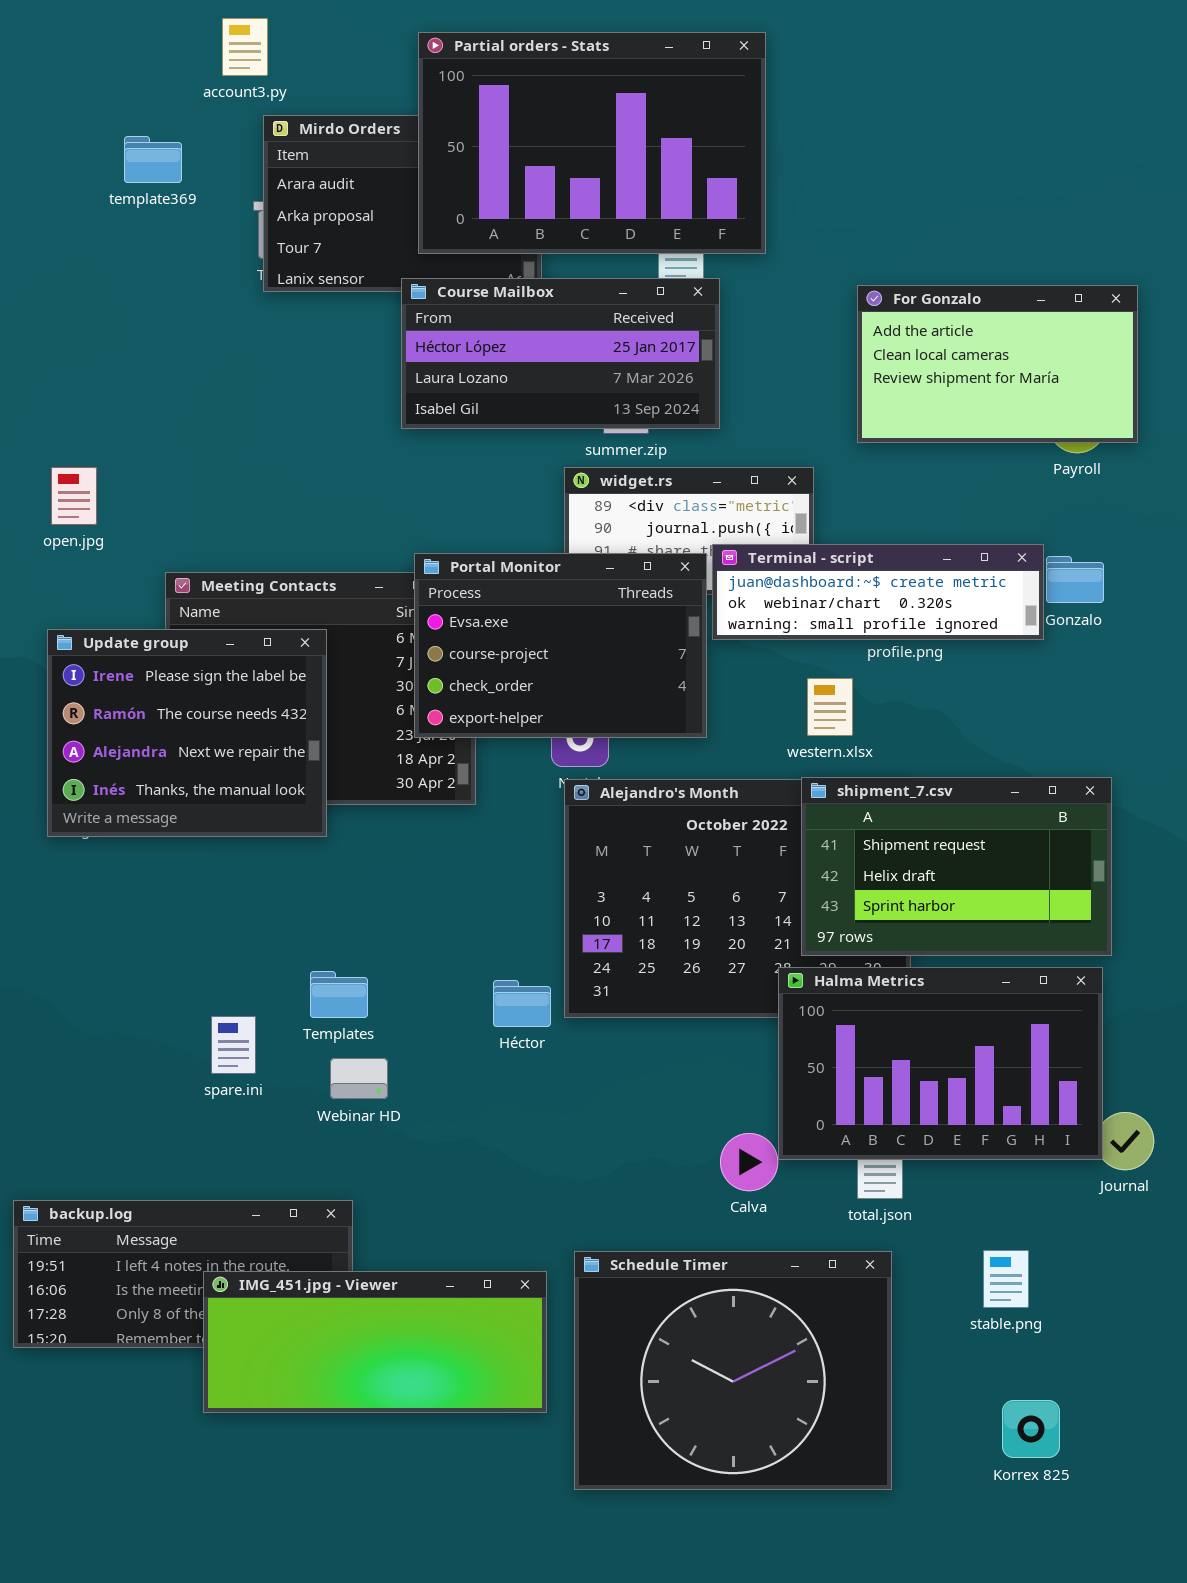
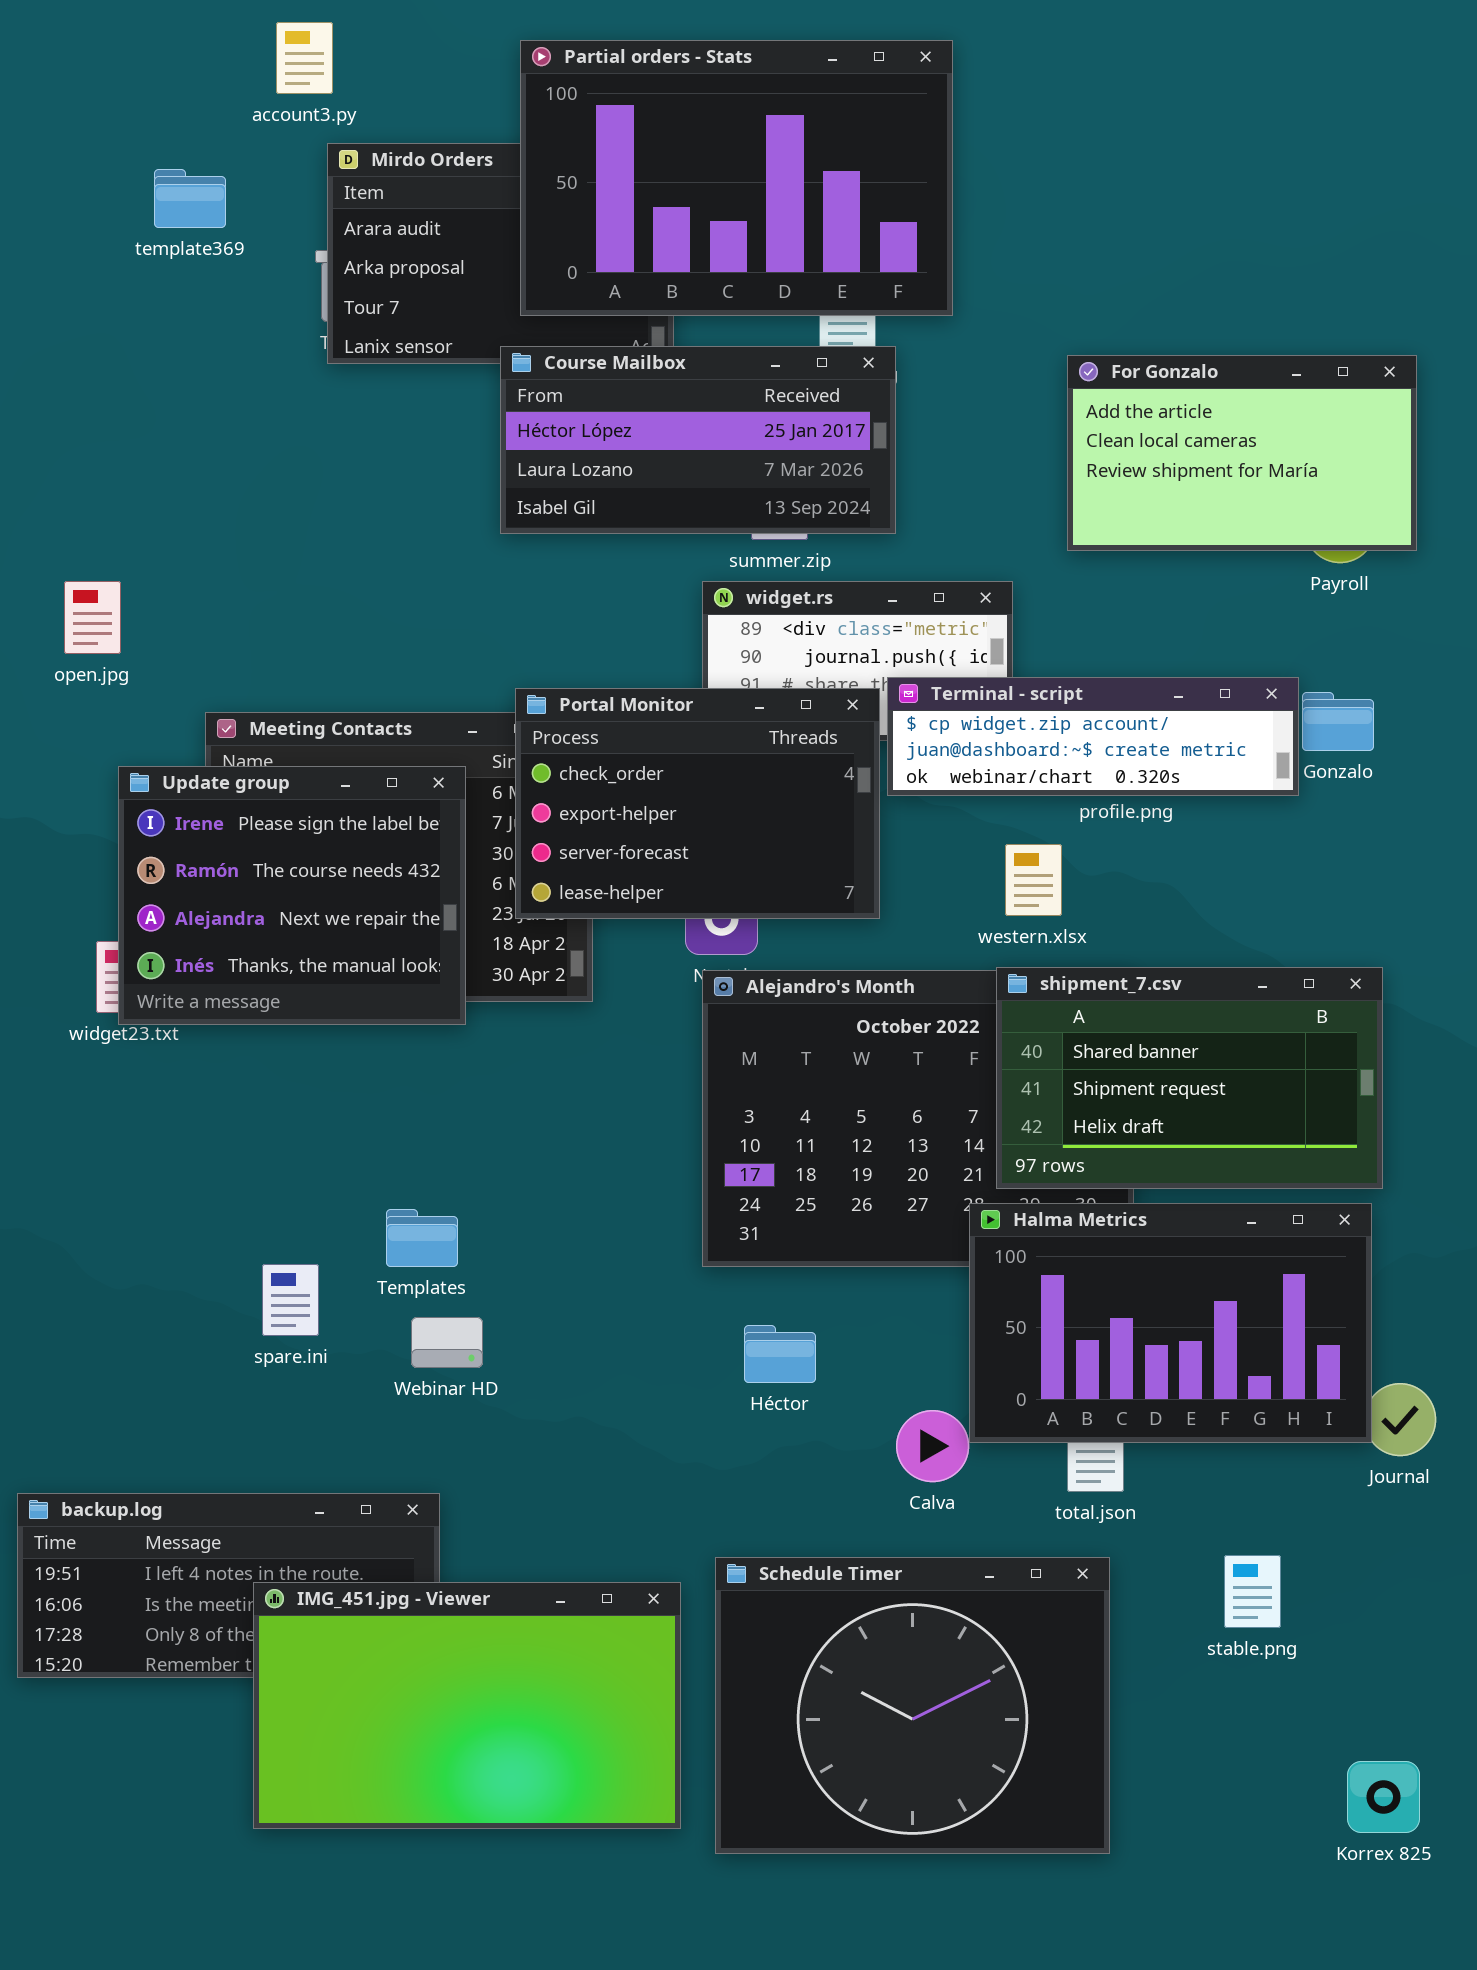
Terminal - script: [712,544,1044,640] -> [887,677,1299,796], scrolled up 1 row
Portal Monitor: [414,553,707,738] -> [515,688,880,919], scrolled down 2 rows
Update group: [47,629,327,837] -> [118,766,466,1025], moved
shipment_7.csv: [801,777,1112,956] -> [996,967,1383,1189], scrolled up 1 row
Héctor: [493,980,551,1027] -> [744,1325,816,1383], moved
IMG_451.jpg - Viewer: [203,1271,547,1413] -> [253,1582,681,1829], resized
Korrex 825: [1002,1400,1060,1458] -> [1347,1761,1420,1833], moved

